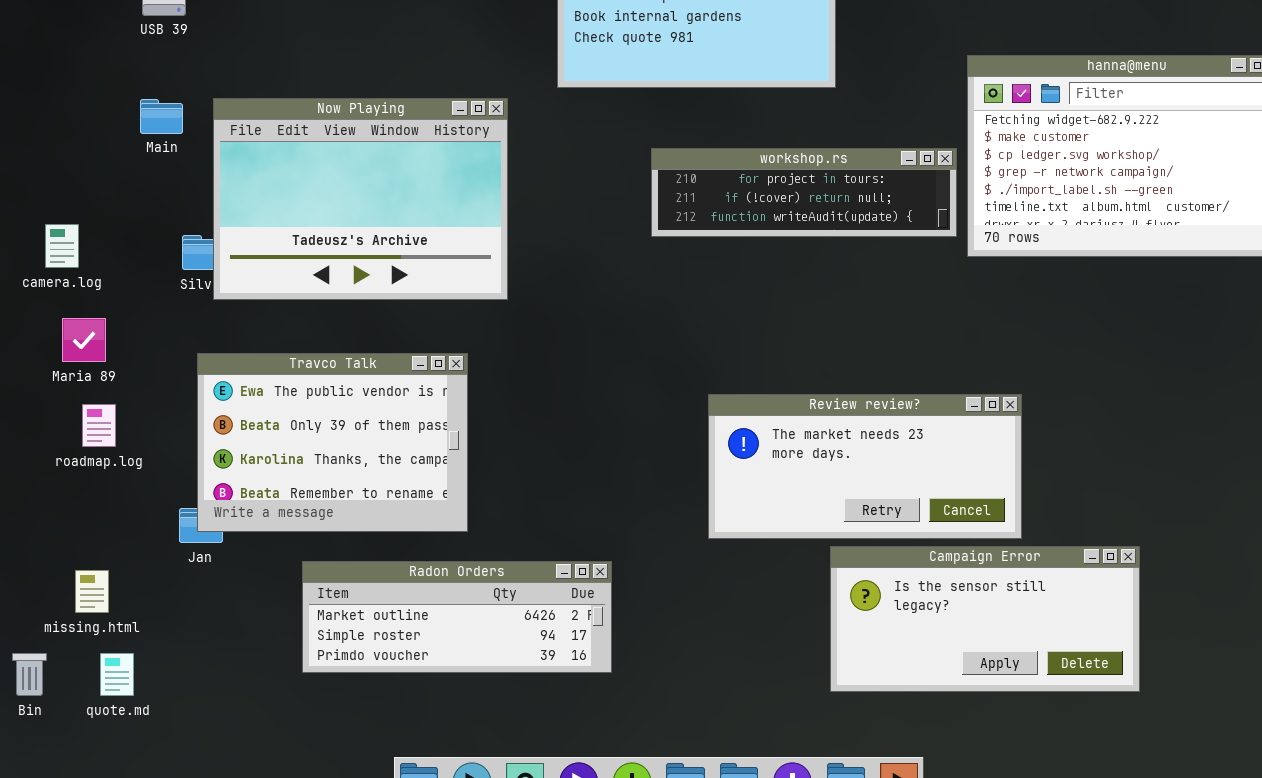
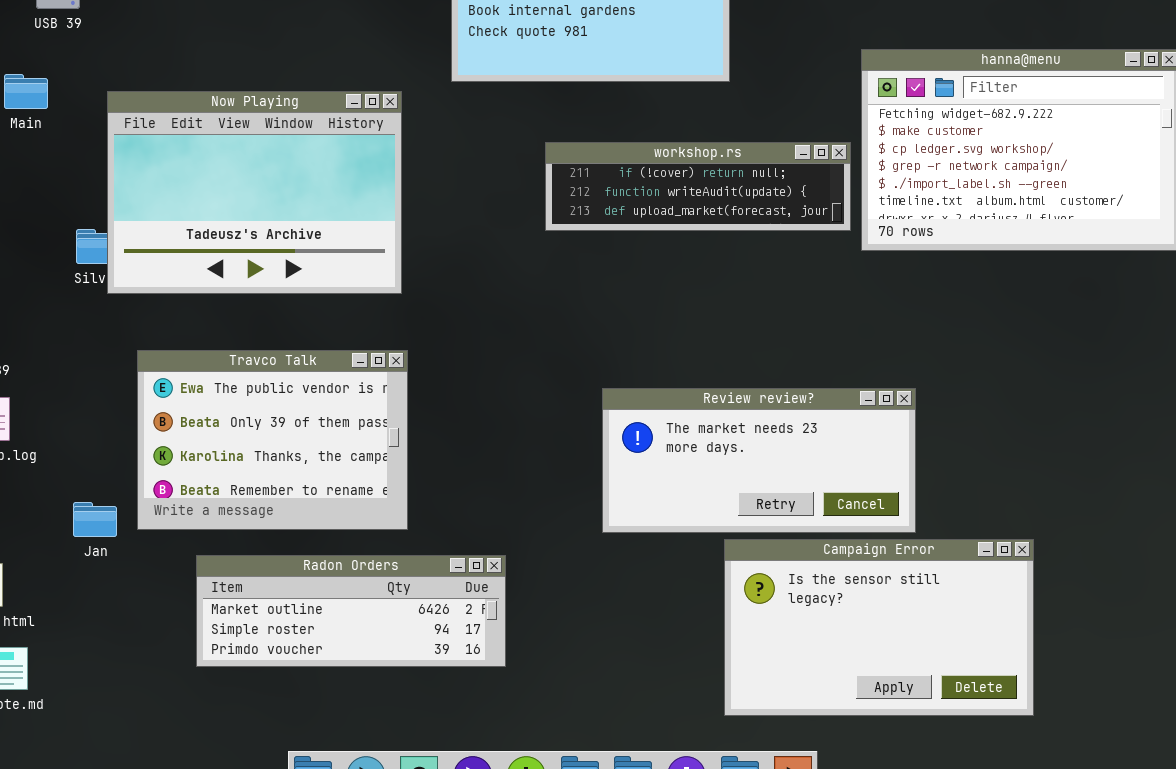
Main: [140,99,183,134] -> [4,74,48,109], moved
workshop.rs: [651,148,957,237] -> [545,142,851,231], scrolled down 1 row
Travco Talk: [197,353,468,532] -> [137,350,408,530], moved
Campaign Error: [830,546,1140,692] -> [724,539,1034,716], resized

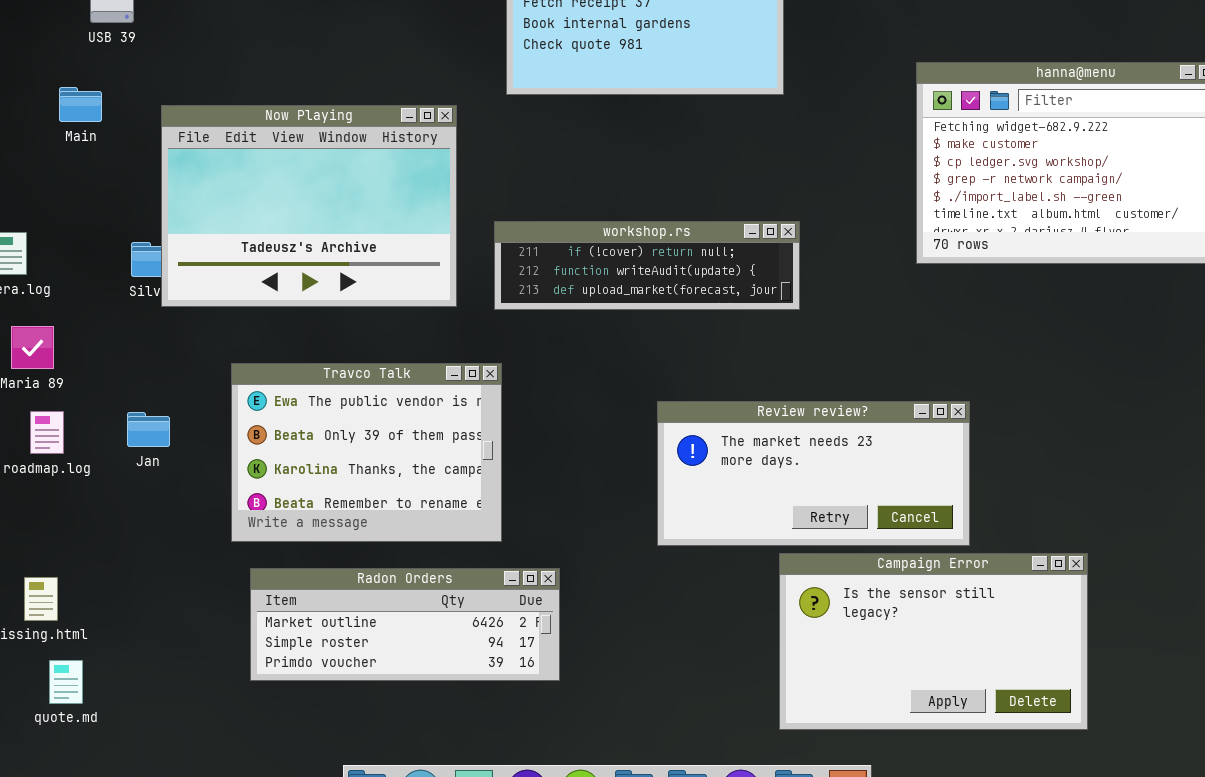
workshop.rs: [545,142,851,231] -> [494,221,800,310], moved
Travco Talk: [137,350,408,530] -> [231,363,502,542], moved
Jan: [73,502,117,537] -> [127,412,170,447], moved

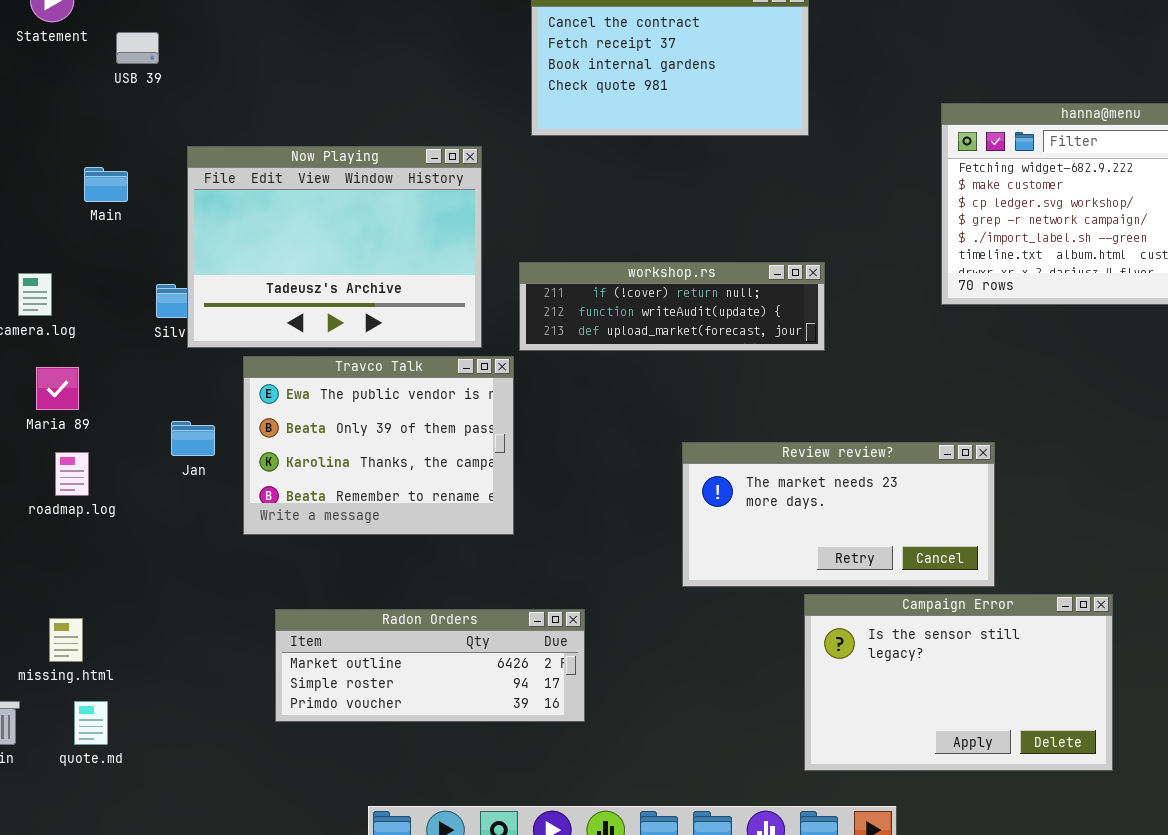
Main: [59,87,102,122] -> [84,167,128,202], moved
Travco Talk: [231,363,502,542] -> [243,356,514,535], moved
Jan: [127,412,170,447] -> [171,421,215,456], moved

